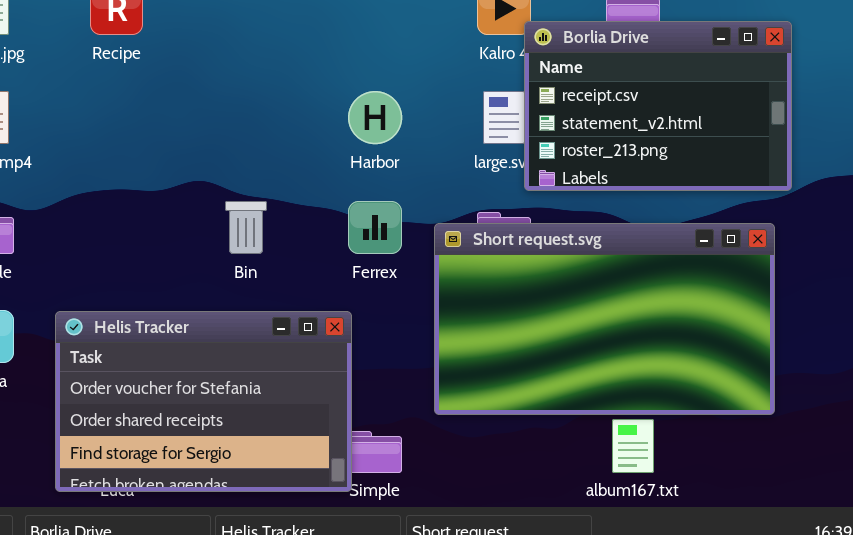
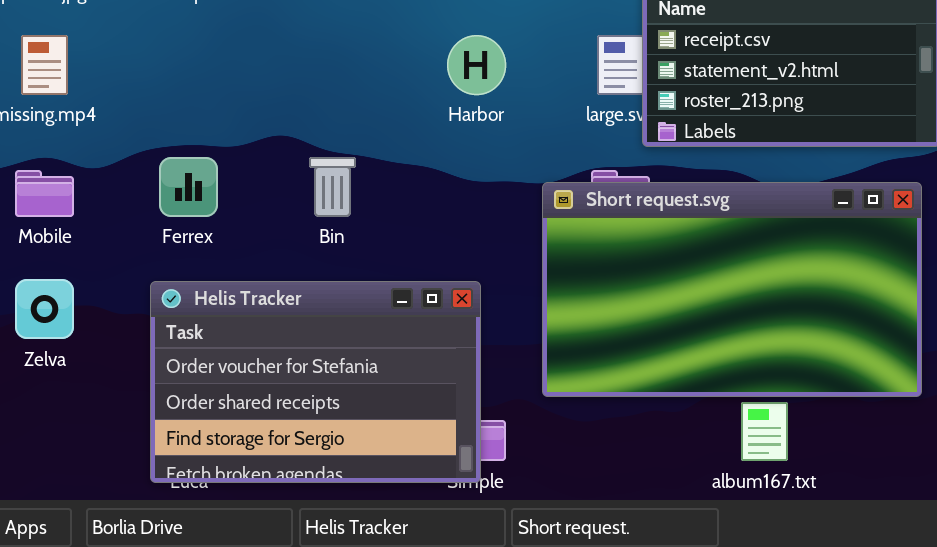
Ferrex: [348,201,402,254] -> [159,157,218,217], moved
Helis Tracker: [55,311,352,492] -> [150,281,481,483], moved

